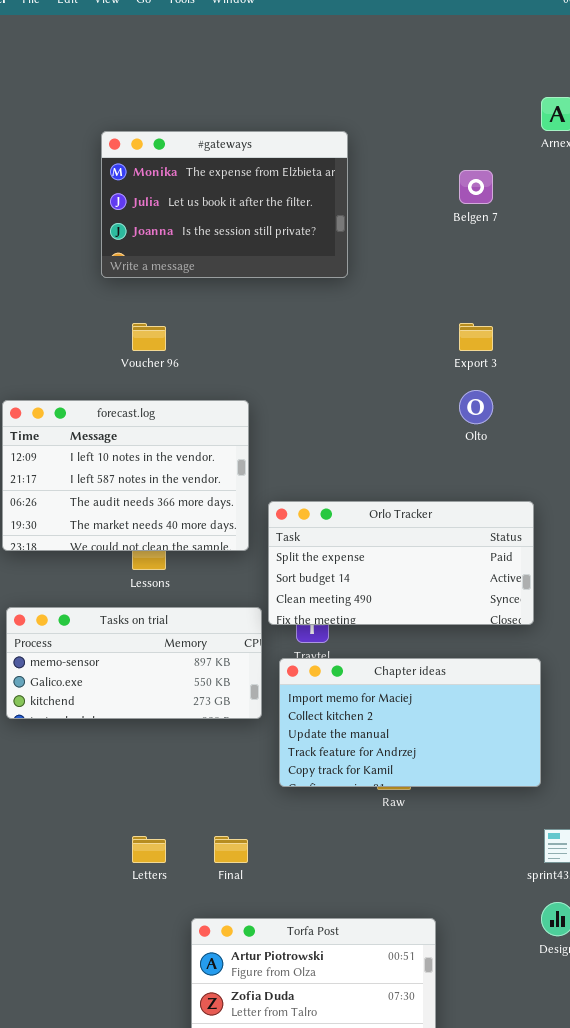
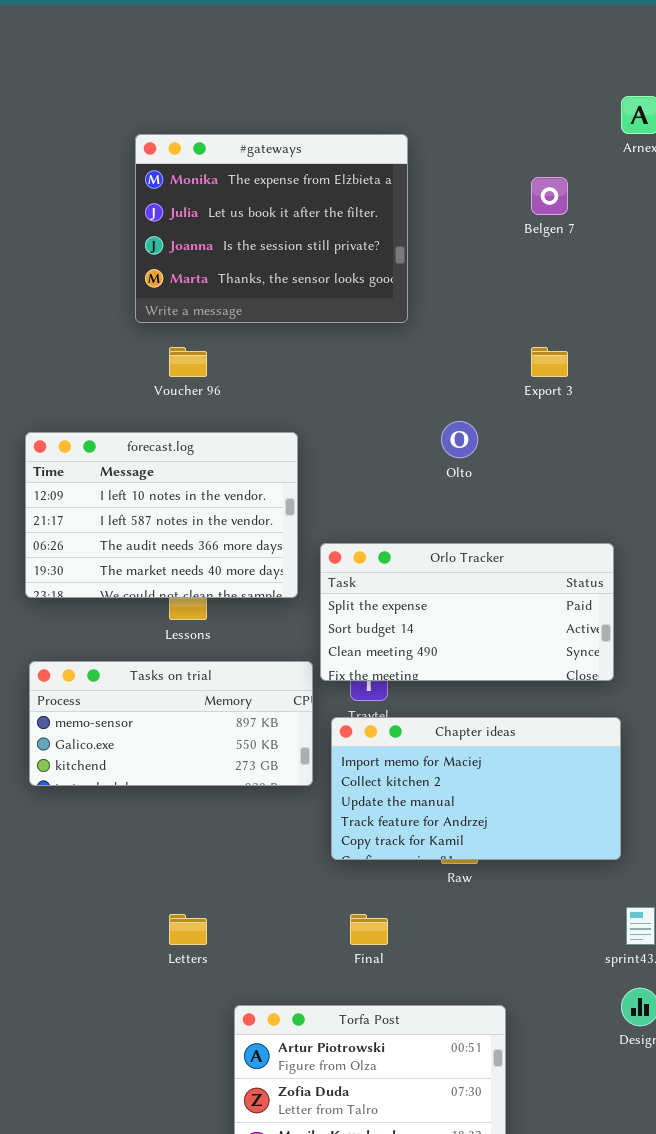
#gateways: [101,131,348,278] -> [135,134,408,323], resized
Olto: [459,390,493,424] -> [441,421,478,458], moved
Final: [214,836,248,863] -> [350,914,388,945], moved

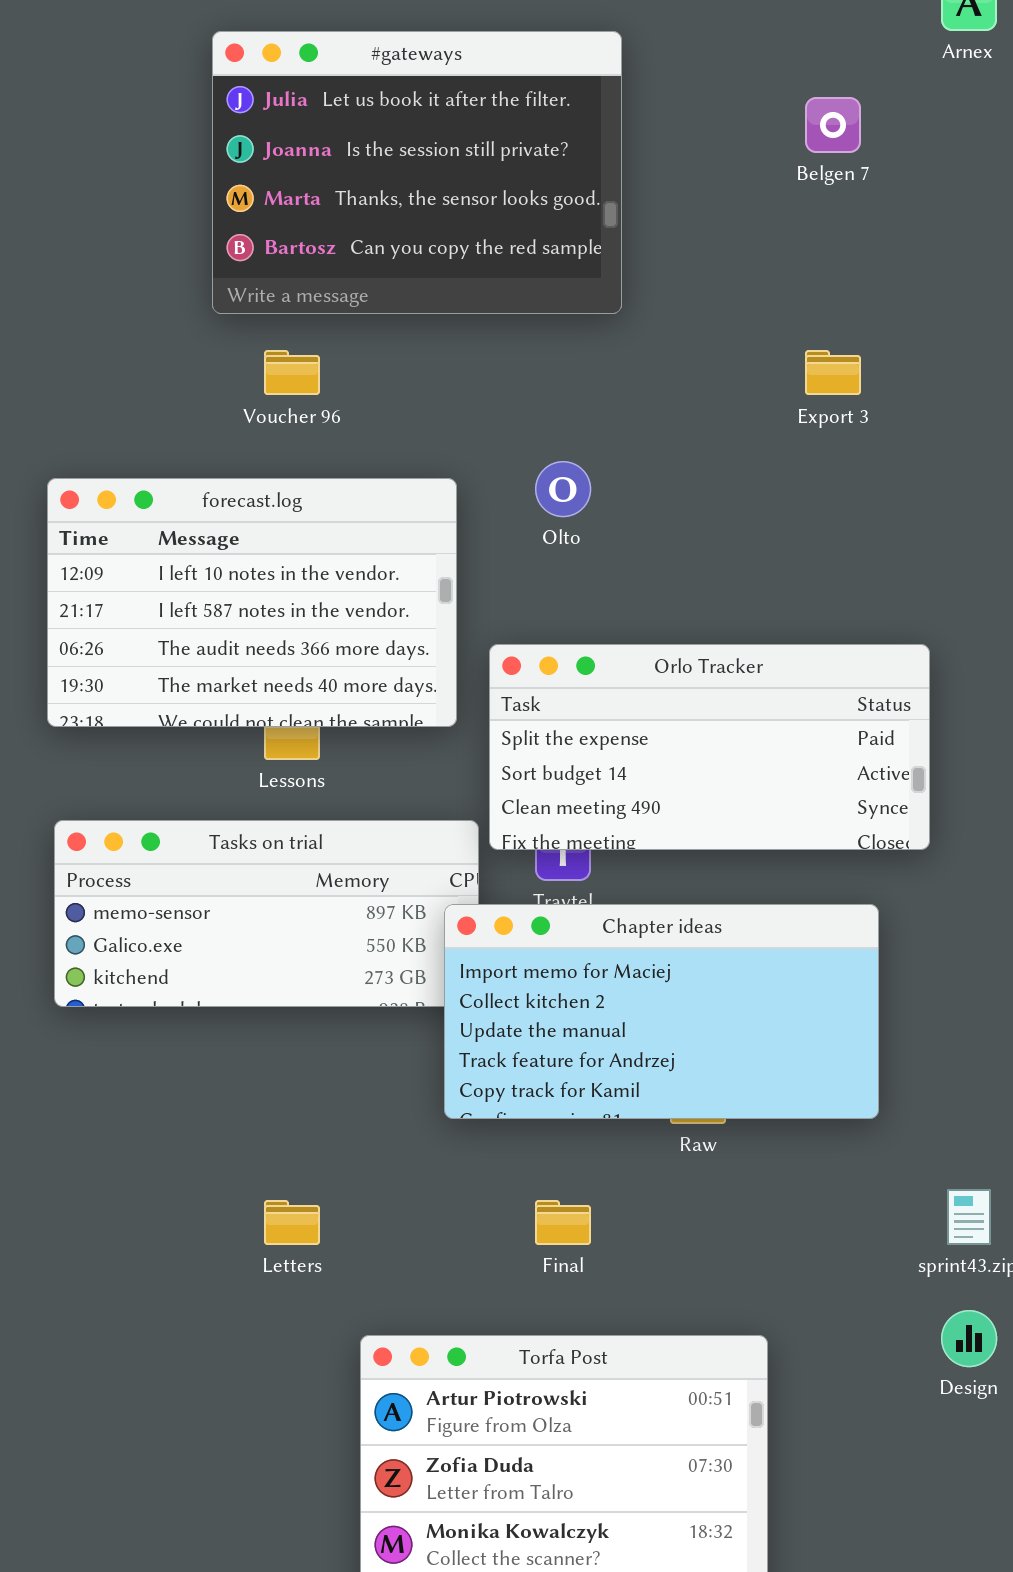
#gateways: [135,134,408,323] -> [212,31,622,314], scrolled down 1 row
Olto: [441,421,478,458] -> [535,461,591,517], moved
Chapter ideas: [331,717,621,860] -> [444,904,879,1119], moved

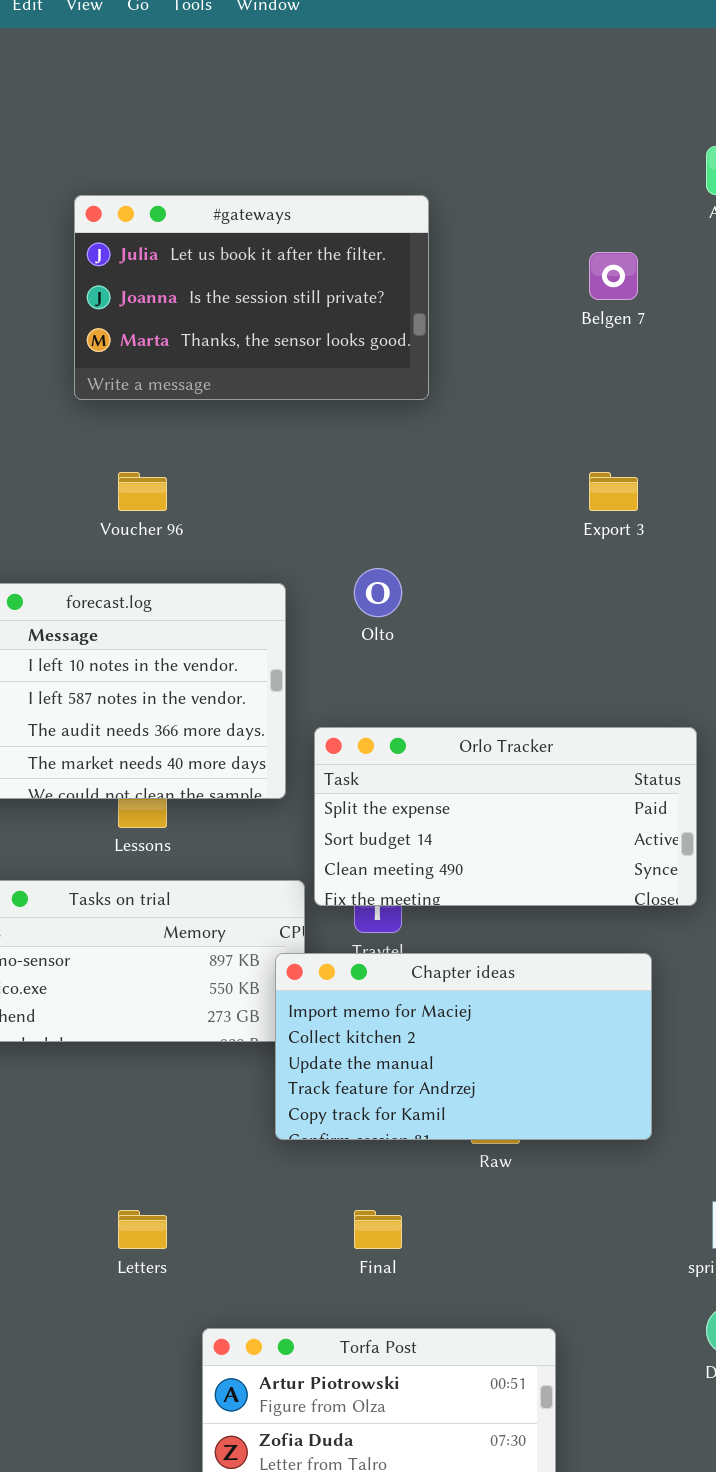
#gateways: [212,31,622,314] -> [74,195,429,400], resized

